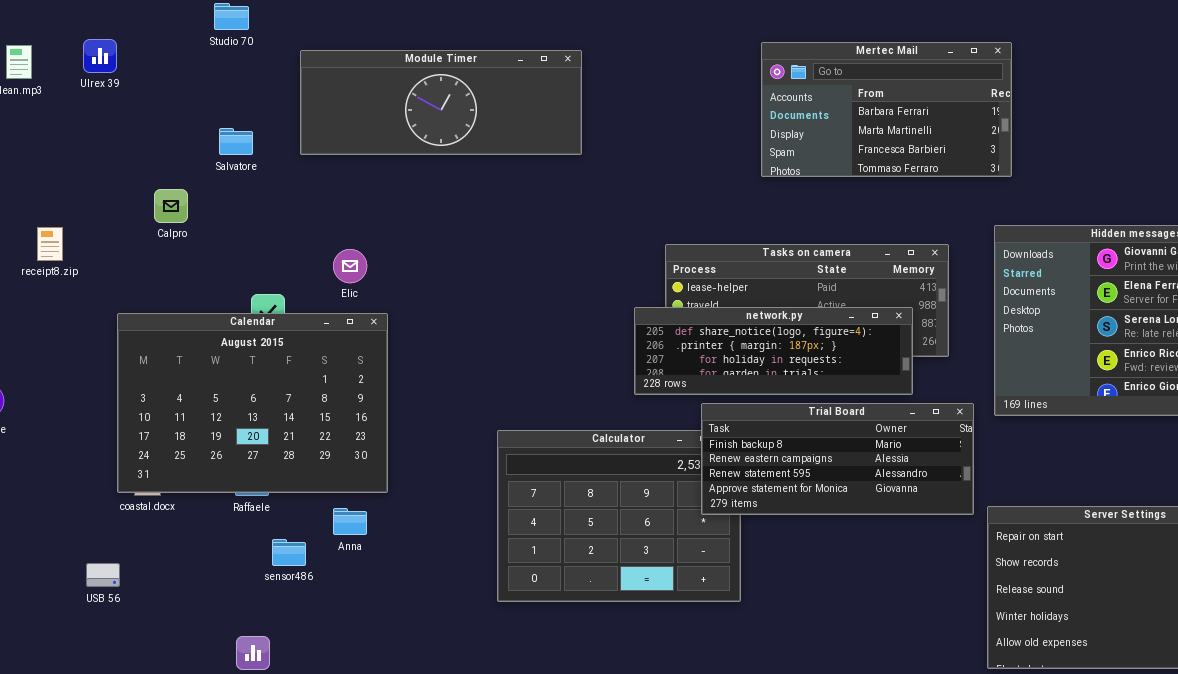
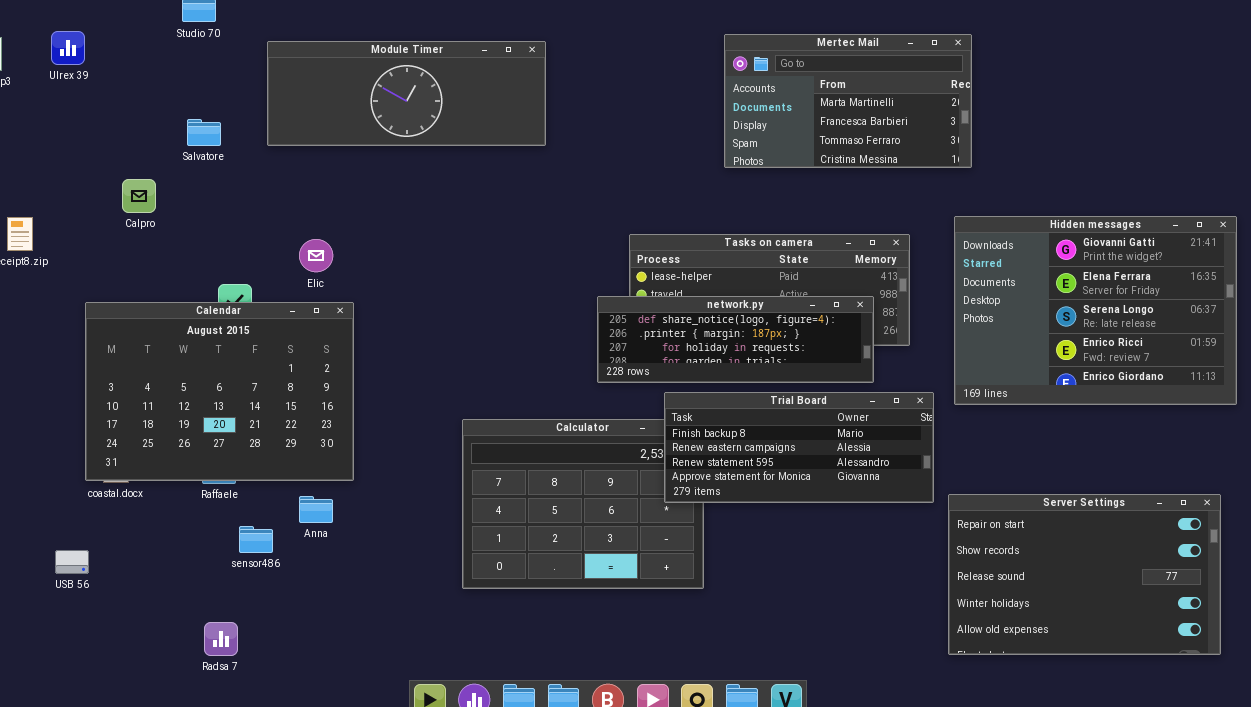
Mertec Mail: [761,42,1012,177] -> [724,34,972,168], scrolled down 1 row

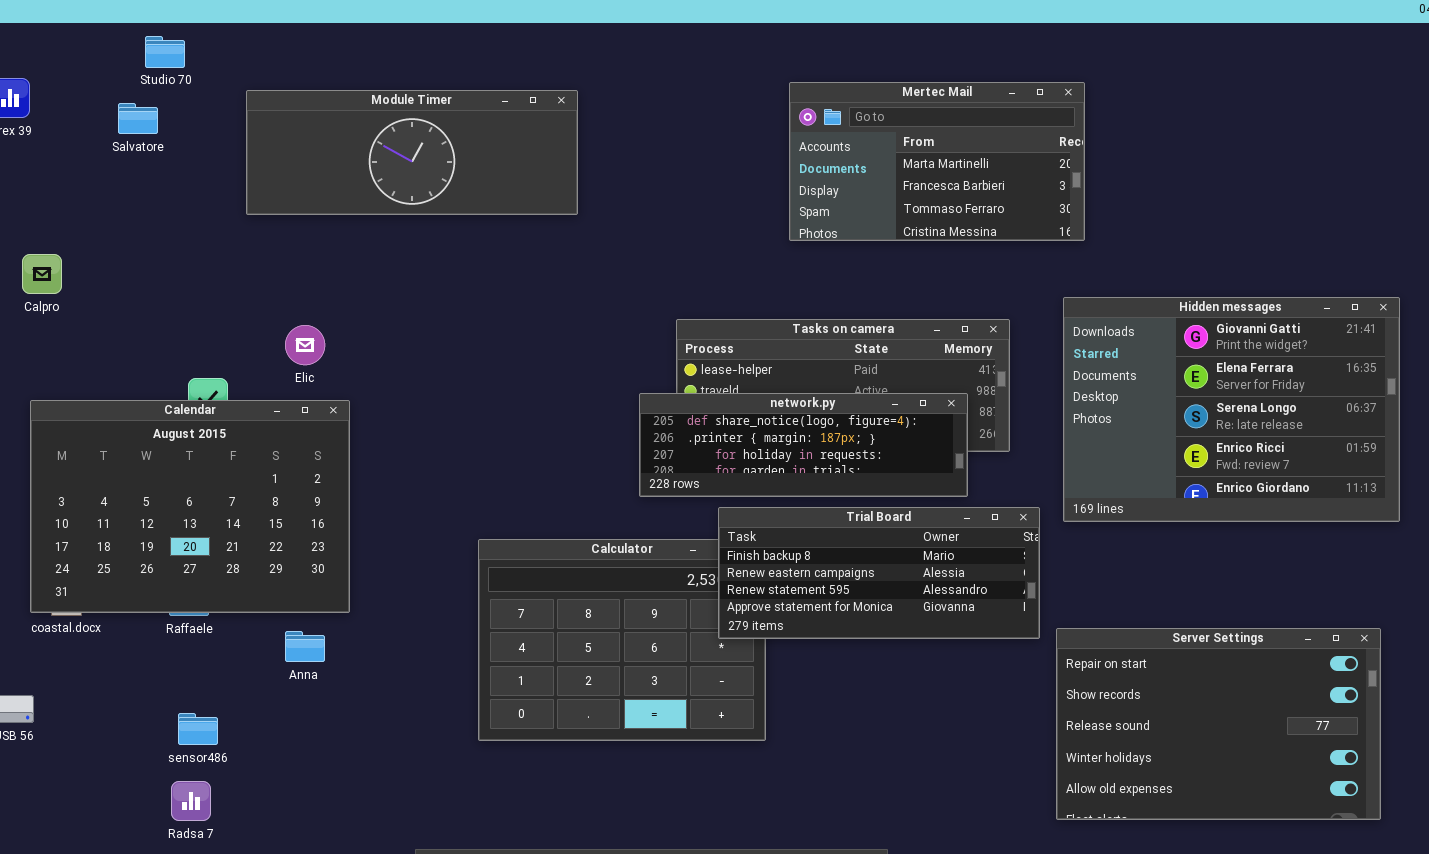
Salvatore: [187,119,221,146] -> [118,103,158,134], moved
Calpro: [122,179,156,213] -> [22,254,62,294], moved
sensor486: [239,526,273,553] -> [178,713,218,745], moved

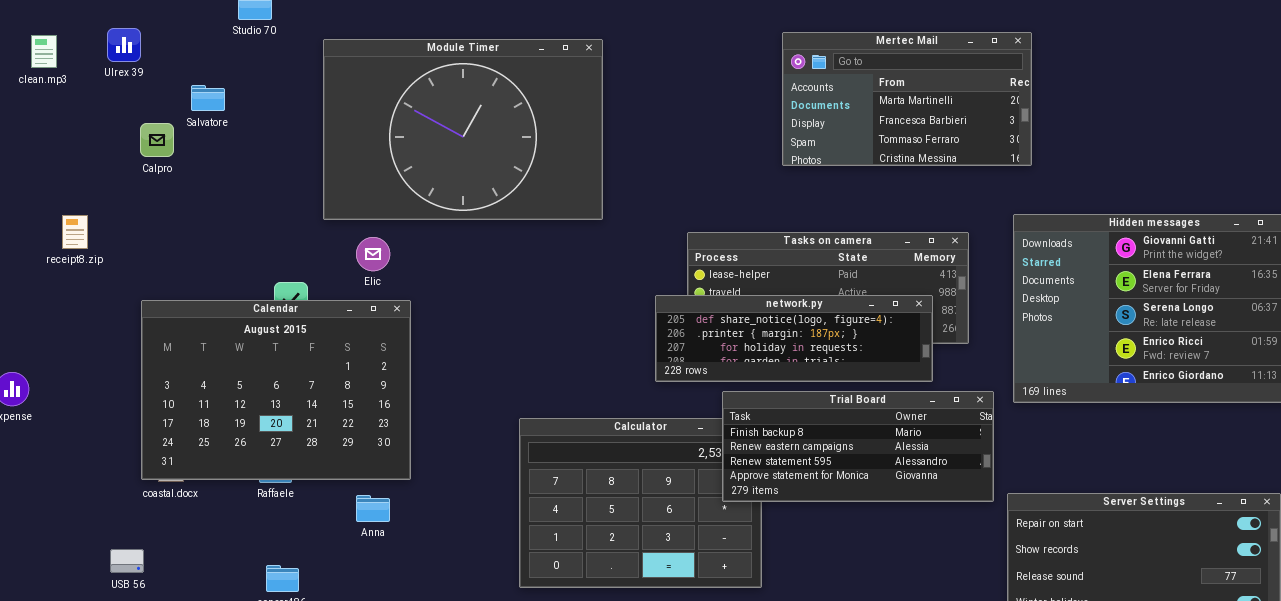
Module Timer: [246,90,578,215] -> [323,39,603,220], resized
Salvatore: [118,103,158,134] -> [191,85,225,111], moved
Calpro: [22,254,62,294] -> [140,123,174,157], moved

